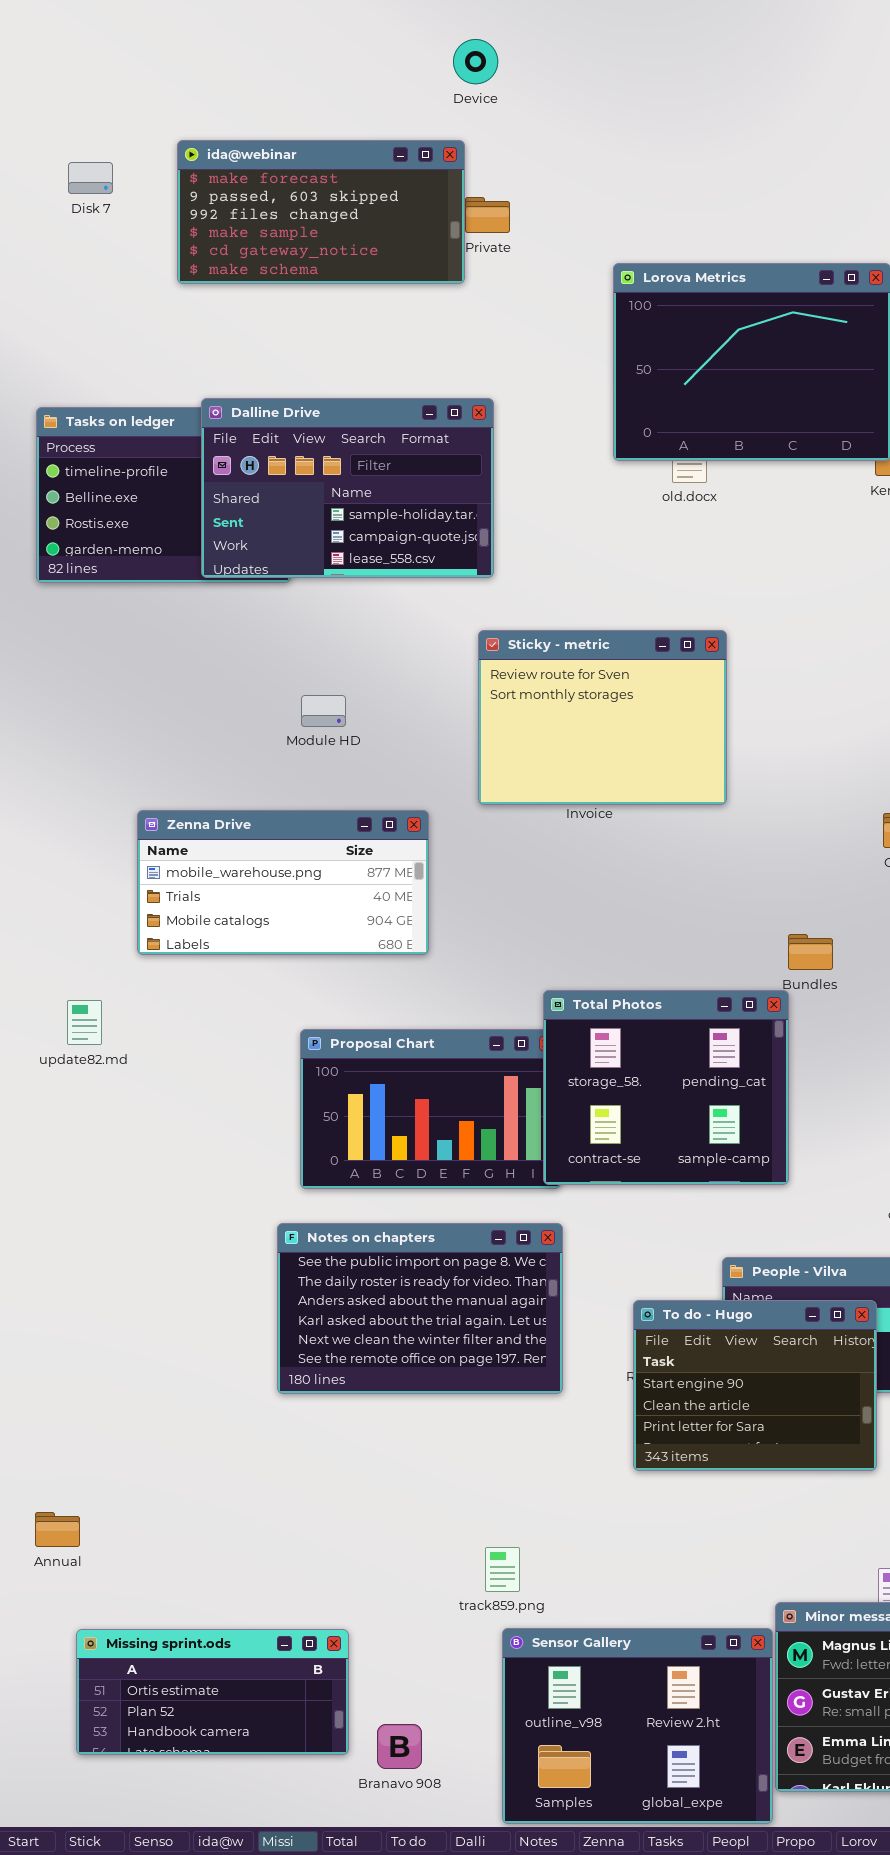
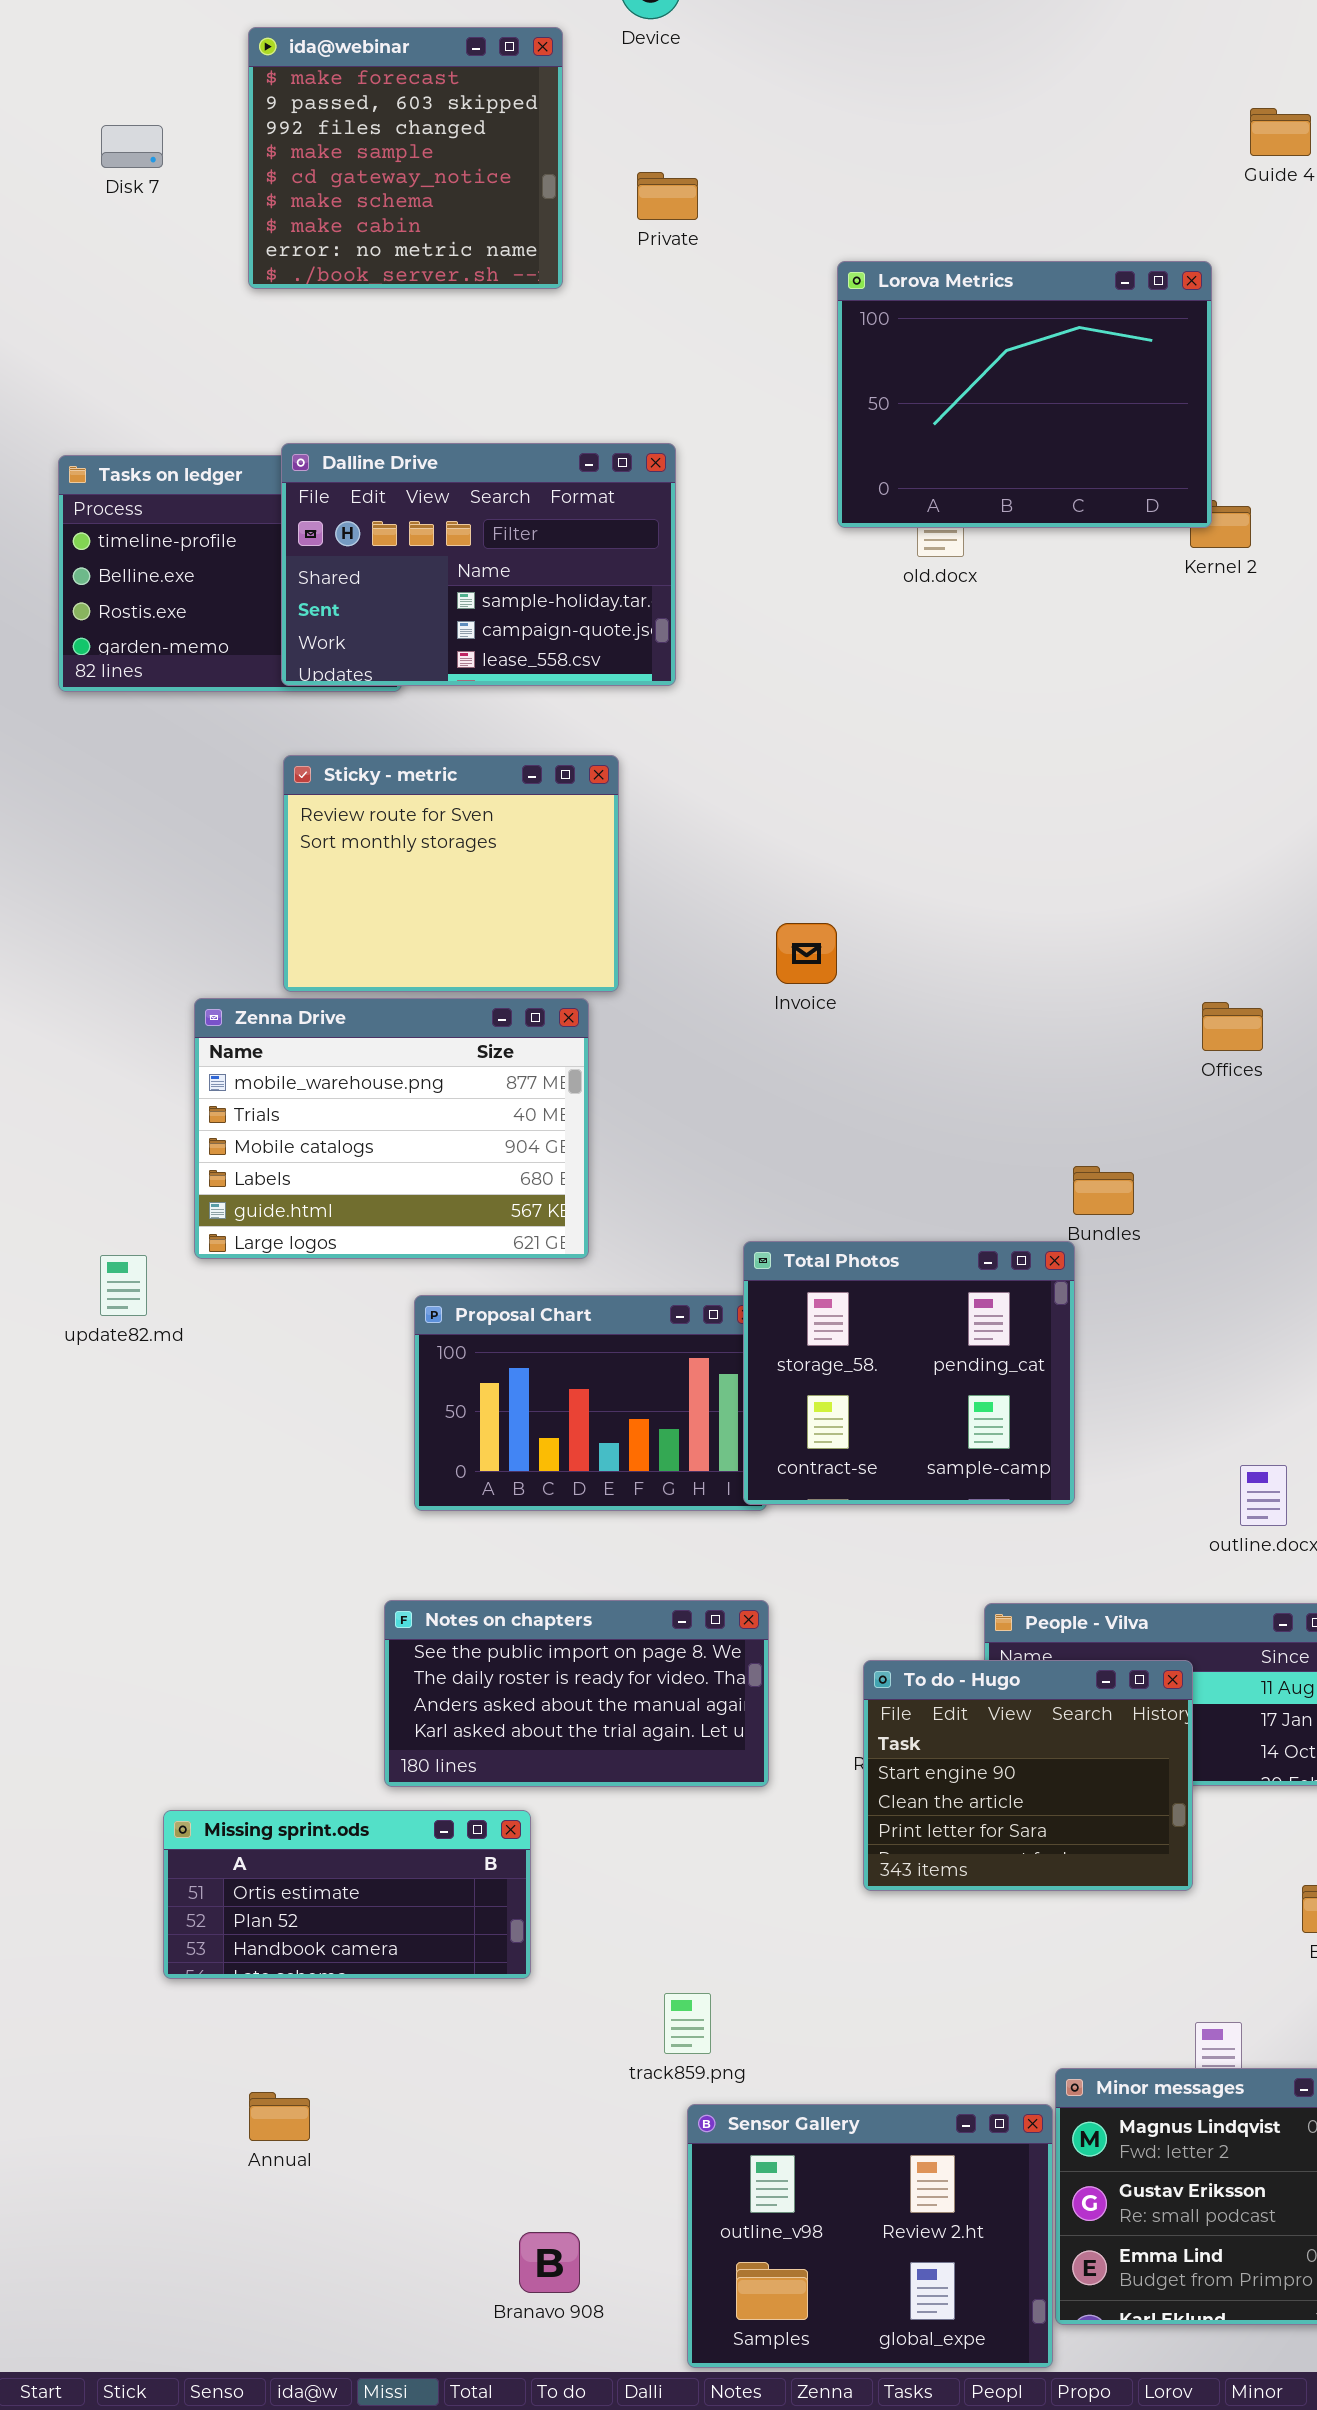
ida@webinar: [177,140,465,284] -> [248,27,563,289], resized
Sticky - metric: [478,630,727,805] -> [283,755,619,992], moved
Zenna Drive: [137,810,429,955] -> [194,998,589,1259], resized
Notes on chapters: [277,1223,563,1394] -> [384,1600,769,1787], resized
Annual: [35,1512,80,1547] -> [249,2092,310,2141], moved
Missing sprint.ods: [76,1629,349,1755] -> [163,1810,531,1979], moved

